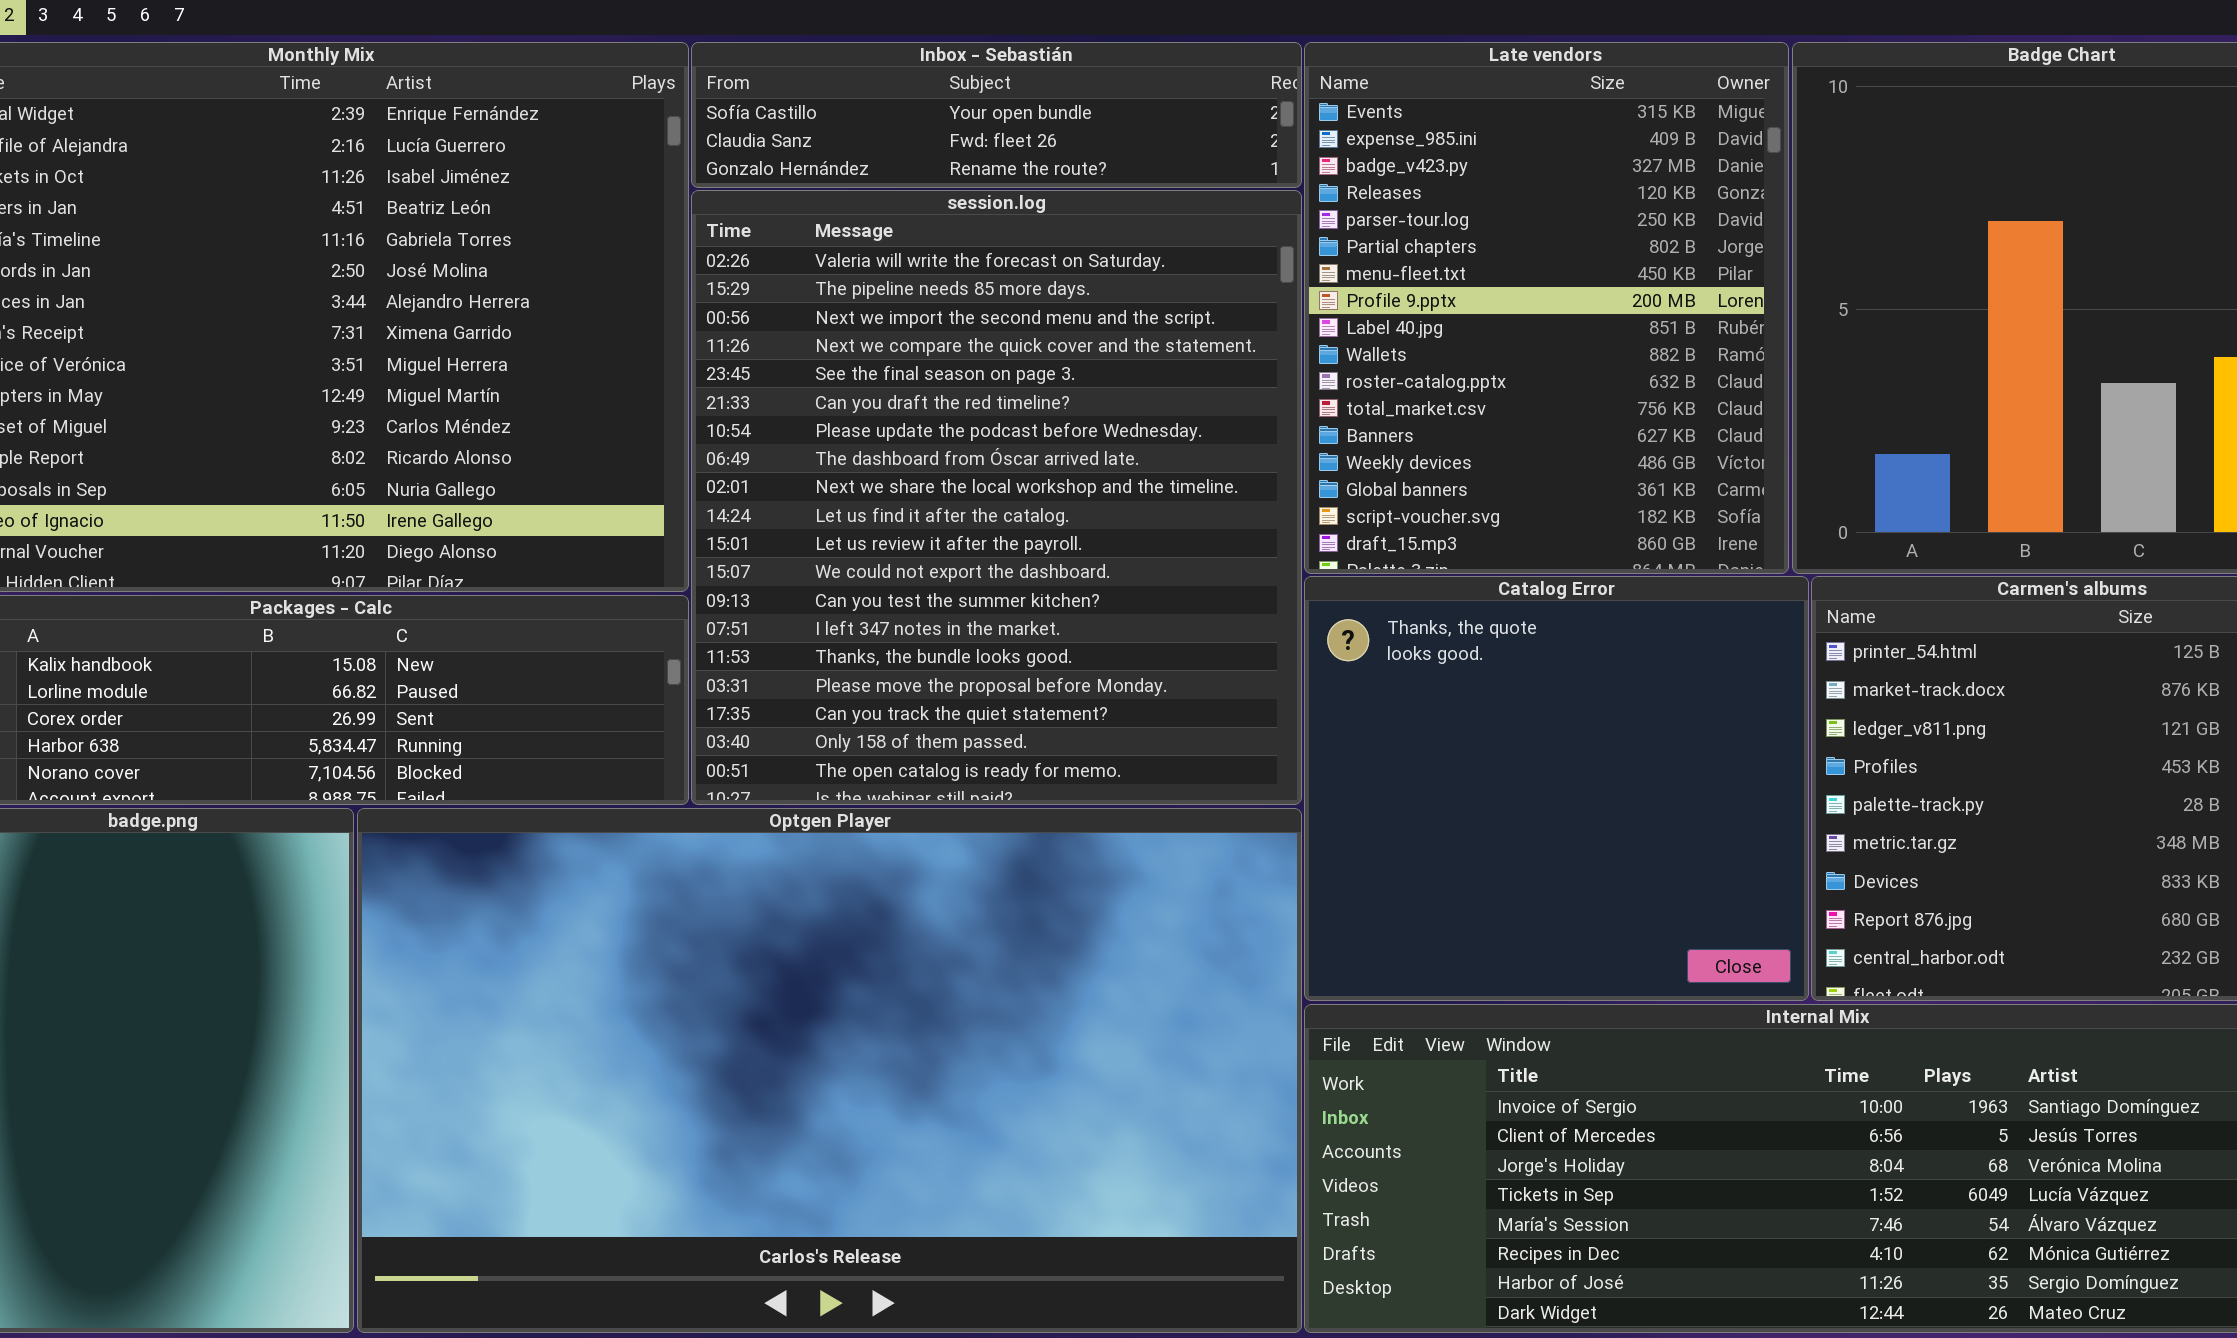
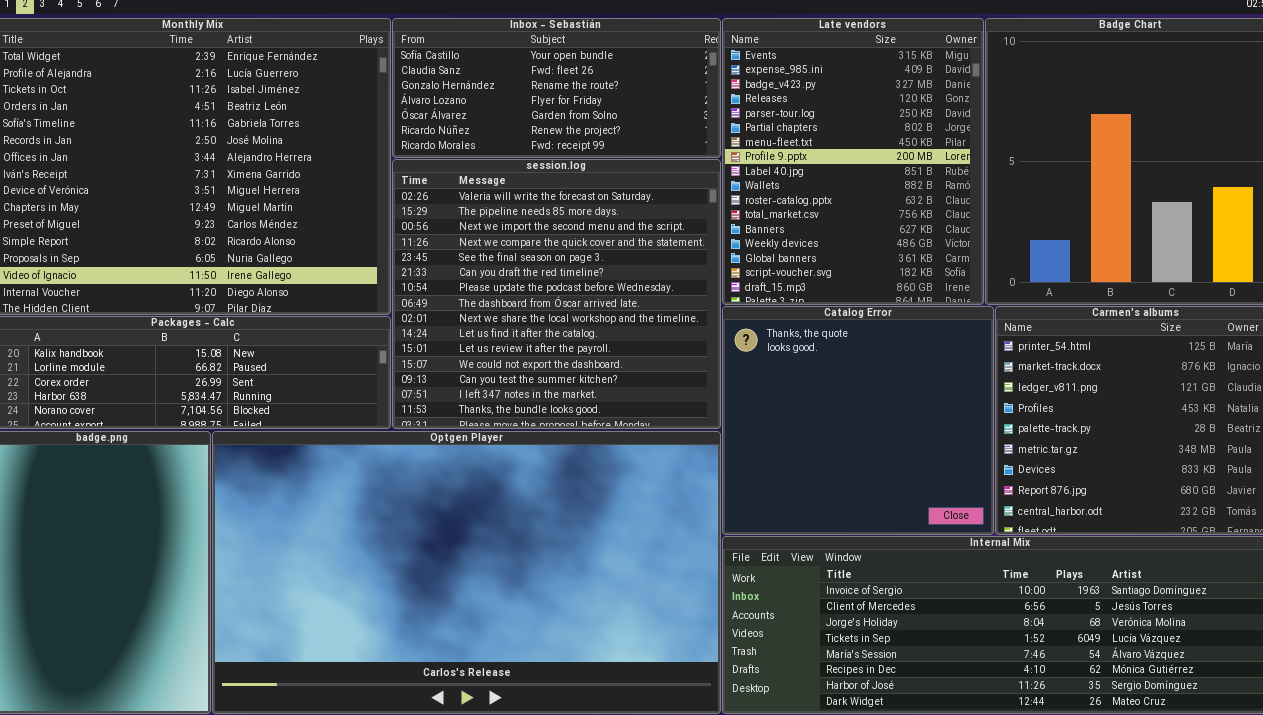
Inbox - Sebastián: [691,42,1302,188] -> [392,18,721,158], resized
session.log: [691,190,1302,805] -> [392,159,721,429], resized

